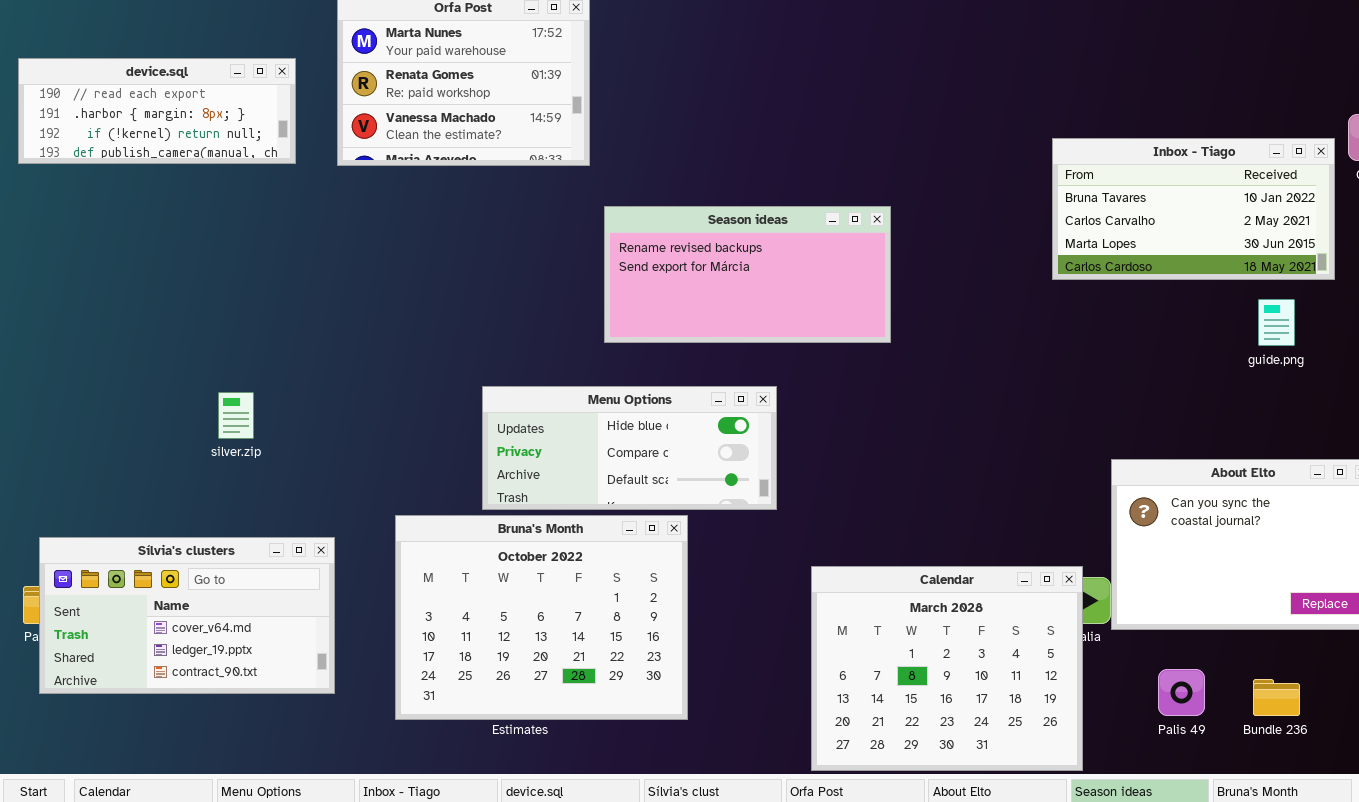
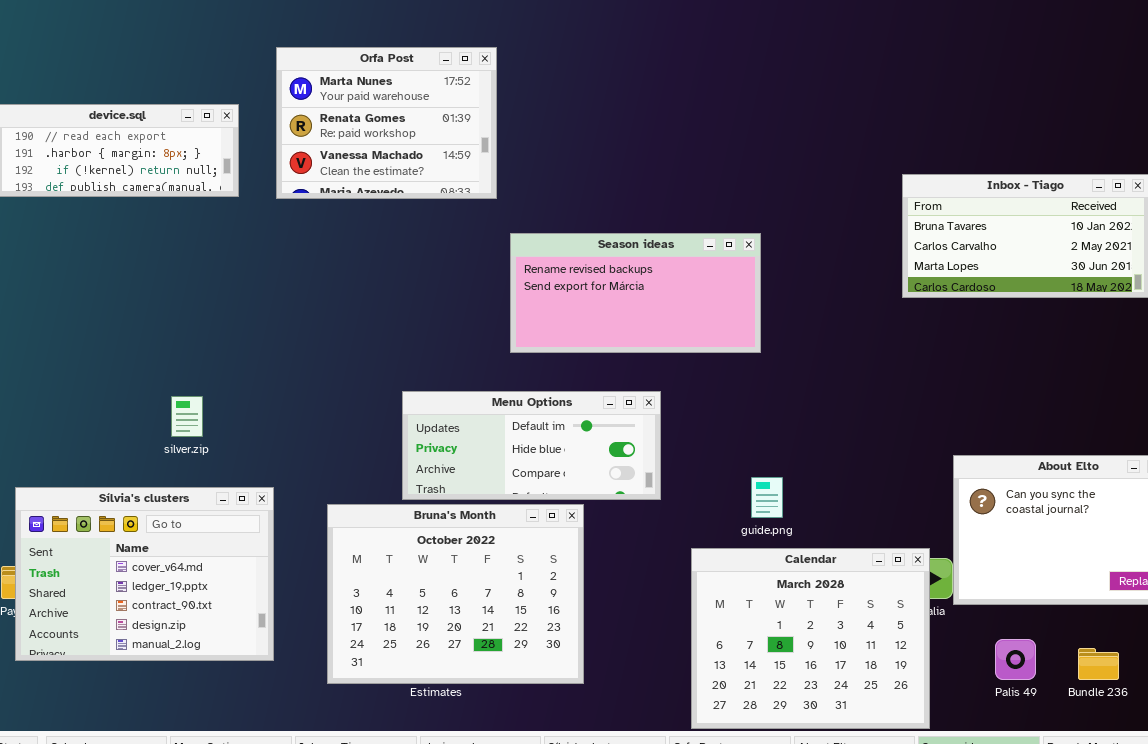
guide.png: [1258,299,1295,346] -> [751,477,783,518], moved
Menu Options: [482,386,777,510] -> [402,391,661,500], scrolled up 1 row
Sílvia's clusters: [39,537,335,694] -> [15,487,274,661], resized

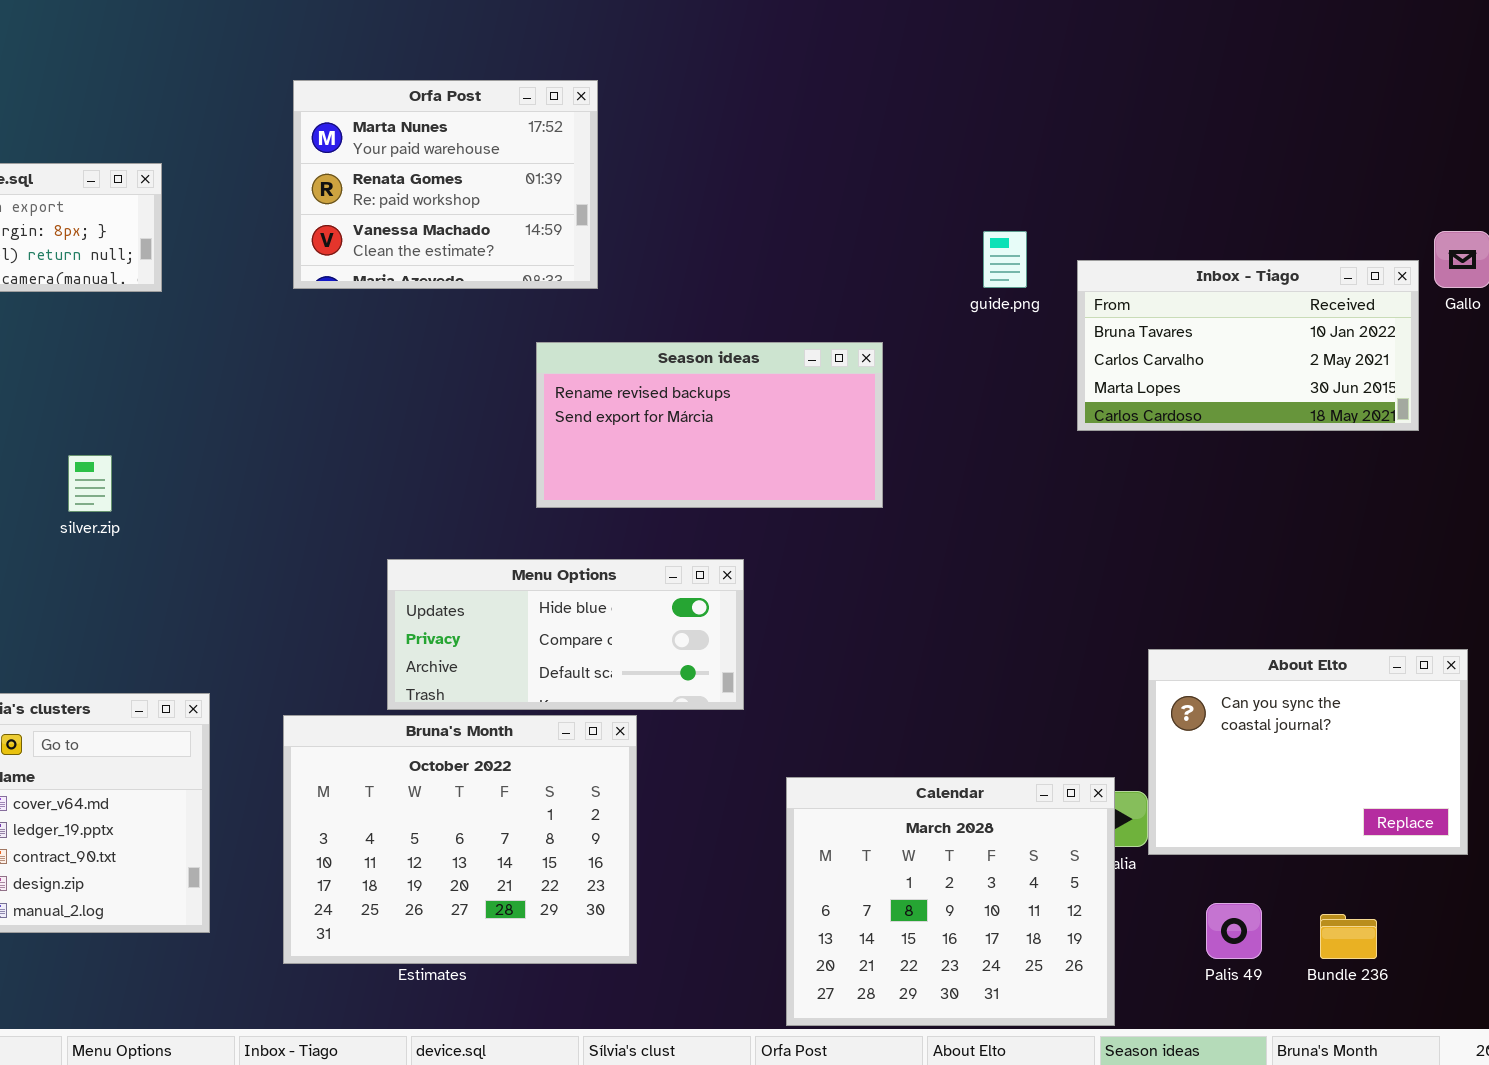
Orfa Post: [276,47,497,199] -> [293,80,598,289], moved
Menu Options: [402,391,661,500] -> [387,559,744,710], scrolled down 1 row
silver.zip: [171,396,203,437] -> [68,455,112,512], moved
guide.png: [751,477,783,518] -> [983,231,1027,288], moved

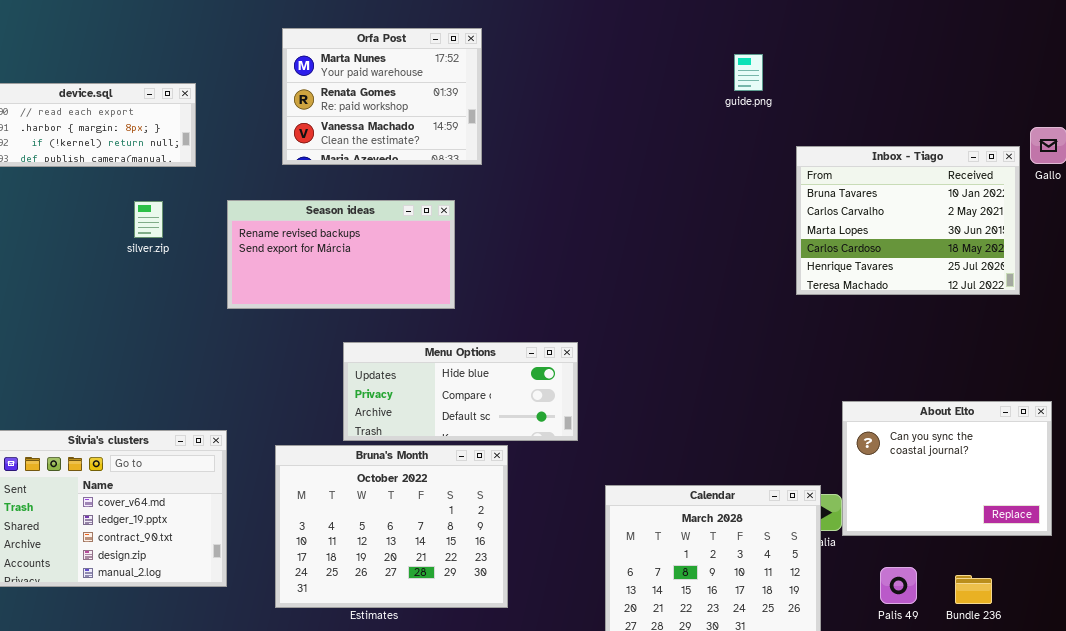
guide.png: [983,231,1027,288] -> [734,54,763,91], moved
Inbox - Tiago: [1077,260,1419,431] -> [796,146,1020,295], resized
Season ideas: [536,342,883,508] -> [227,200,455,309], moved
silver.zip: [68,455,112,512] -> [134,201,163,238], moved

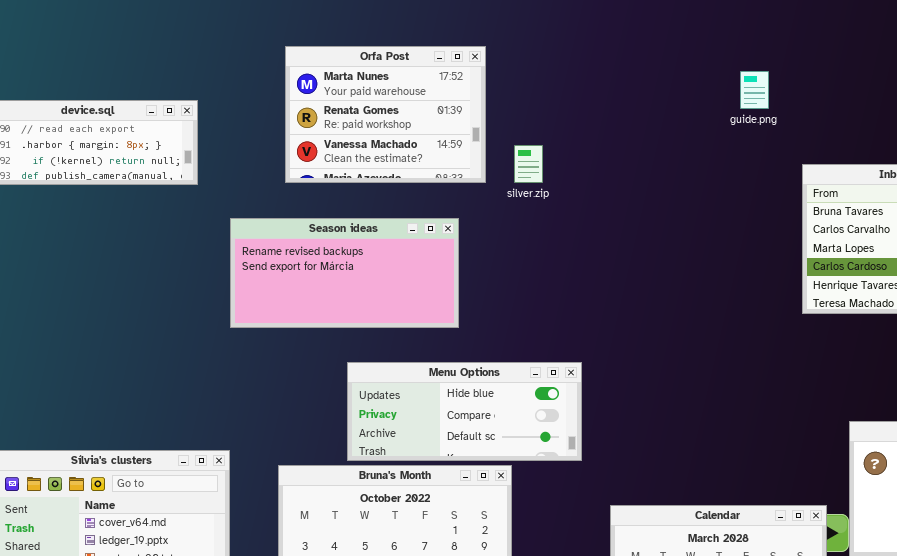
silver.zip: [134,201,163,238] -> [514,145,543,183], moved

